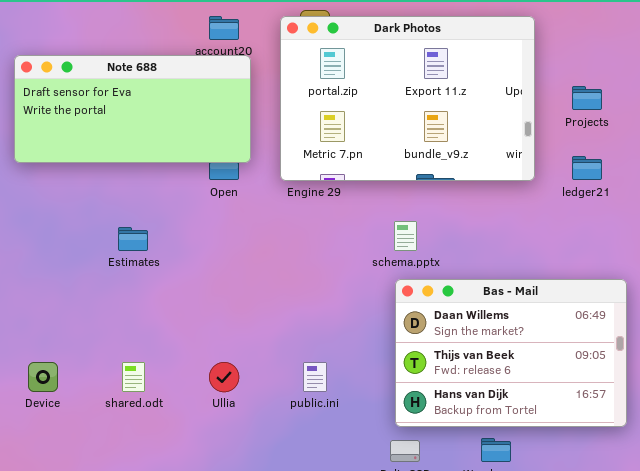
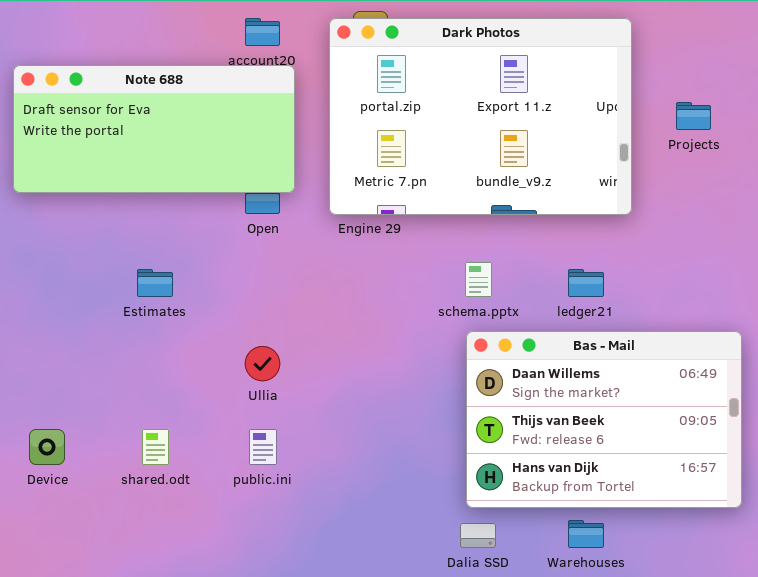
ledger21: [572,156,602,180] -> [568,269,604,297], moved
Ullia: [209,362,239,392] -> [245,346,280,381], moved
public.ini: [303,362,327,392] -> [249,429,277,465], moved

